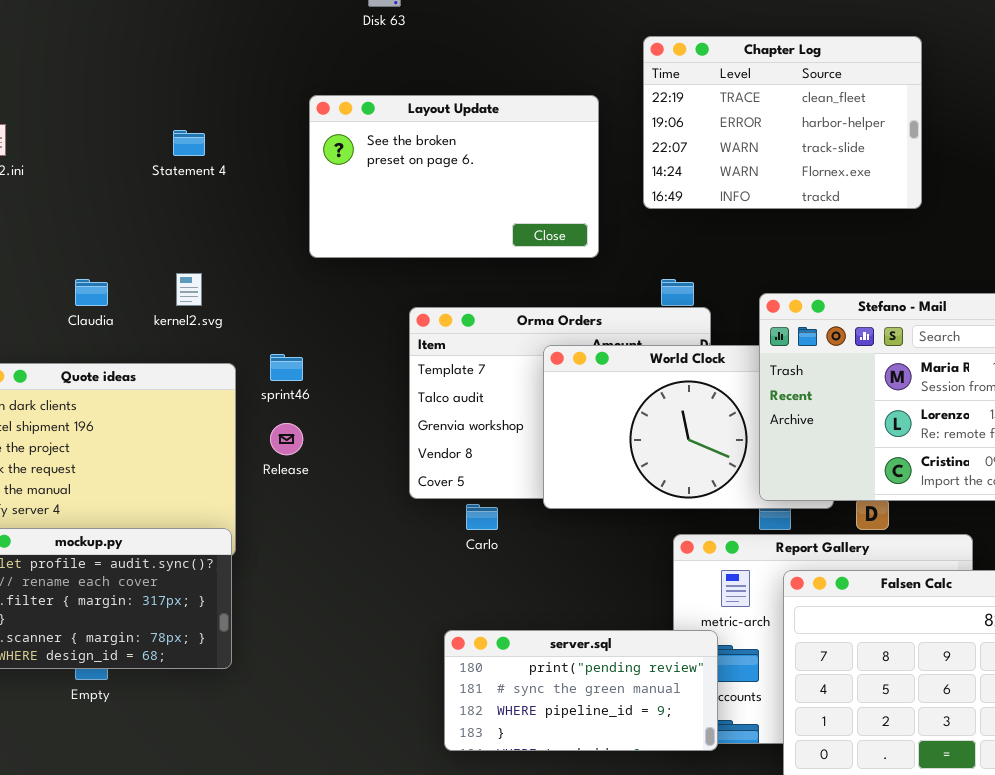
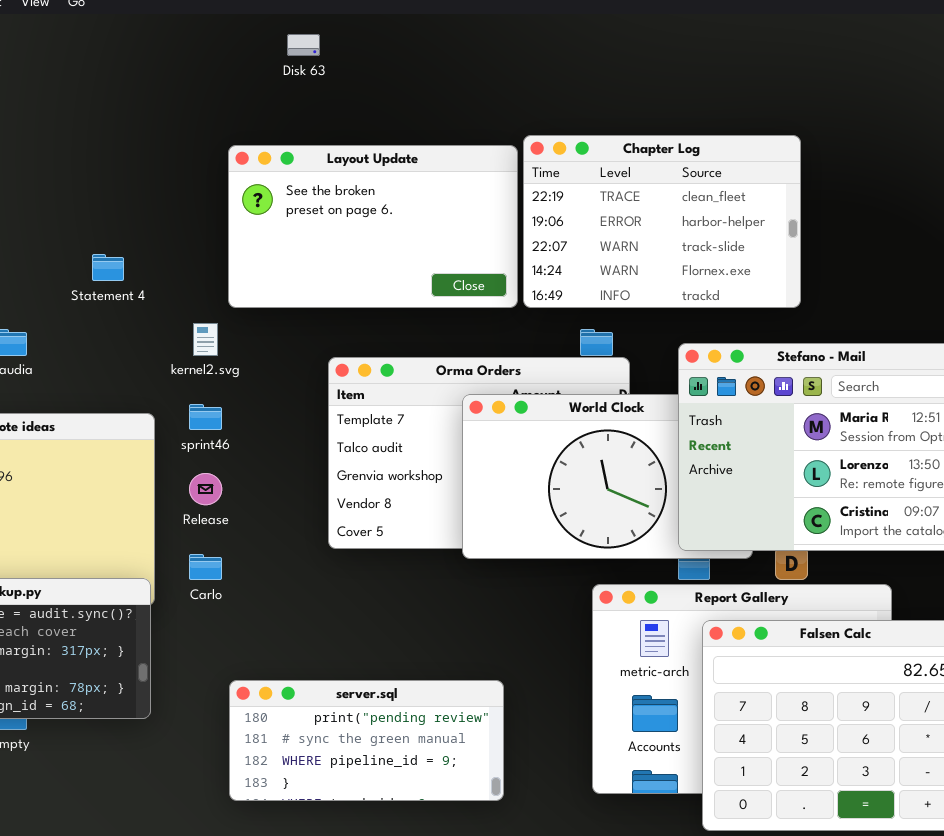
Chapter Log: [643,36,922,209] -> [523,135,801,308], moved
Statement 4: [173,130,205,156] -> [92,254,124,281], moved
kernel2.svg: [176,273,202,306] -> [193,323,218,356], moved
Carlo: [466,504,498,530] -> [189,554,222,580], moved
server.sql: [444,630,718,751] -> [229,680,504,801], moved

